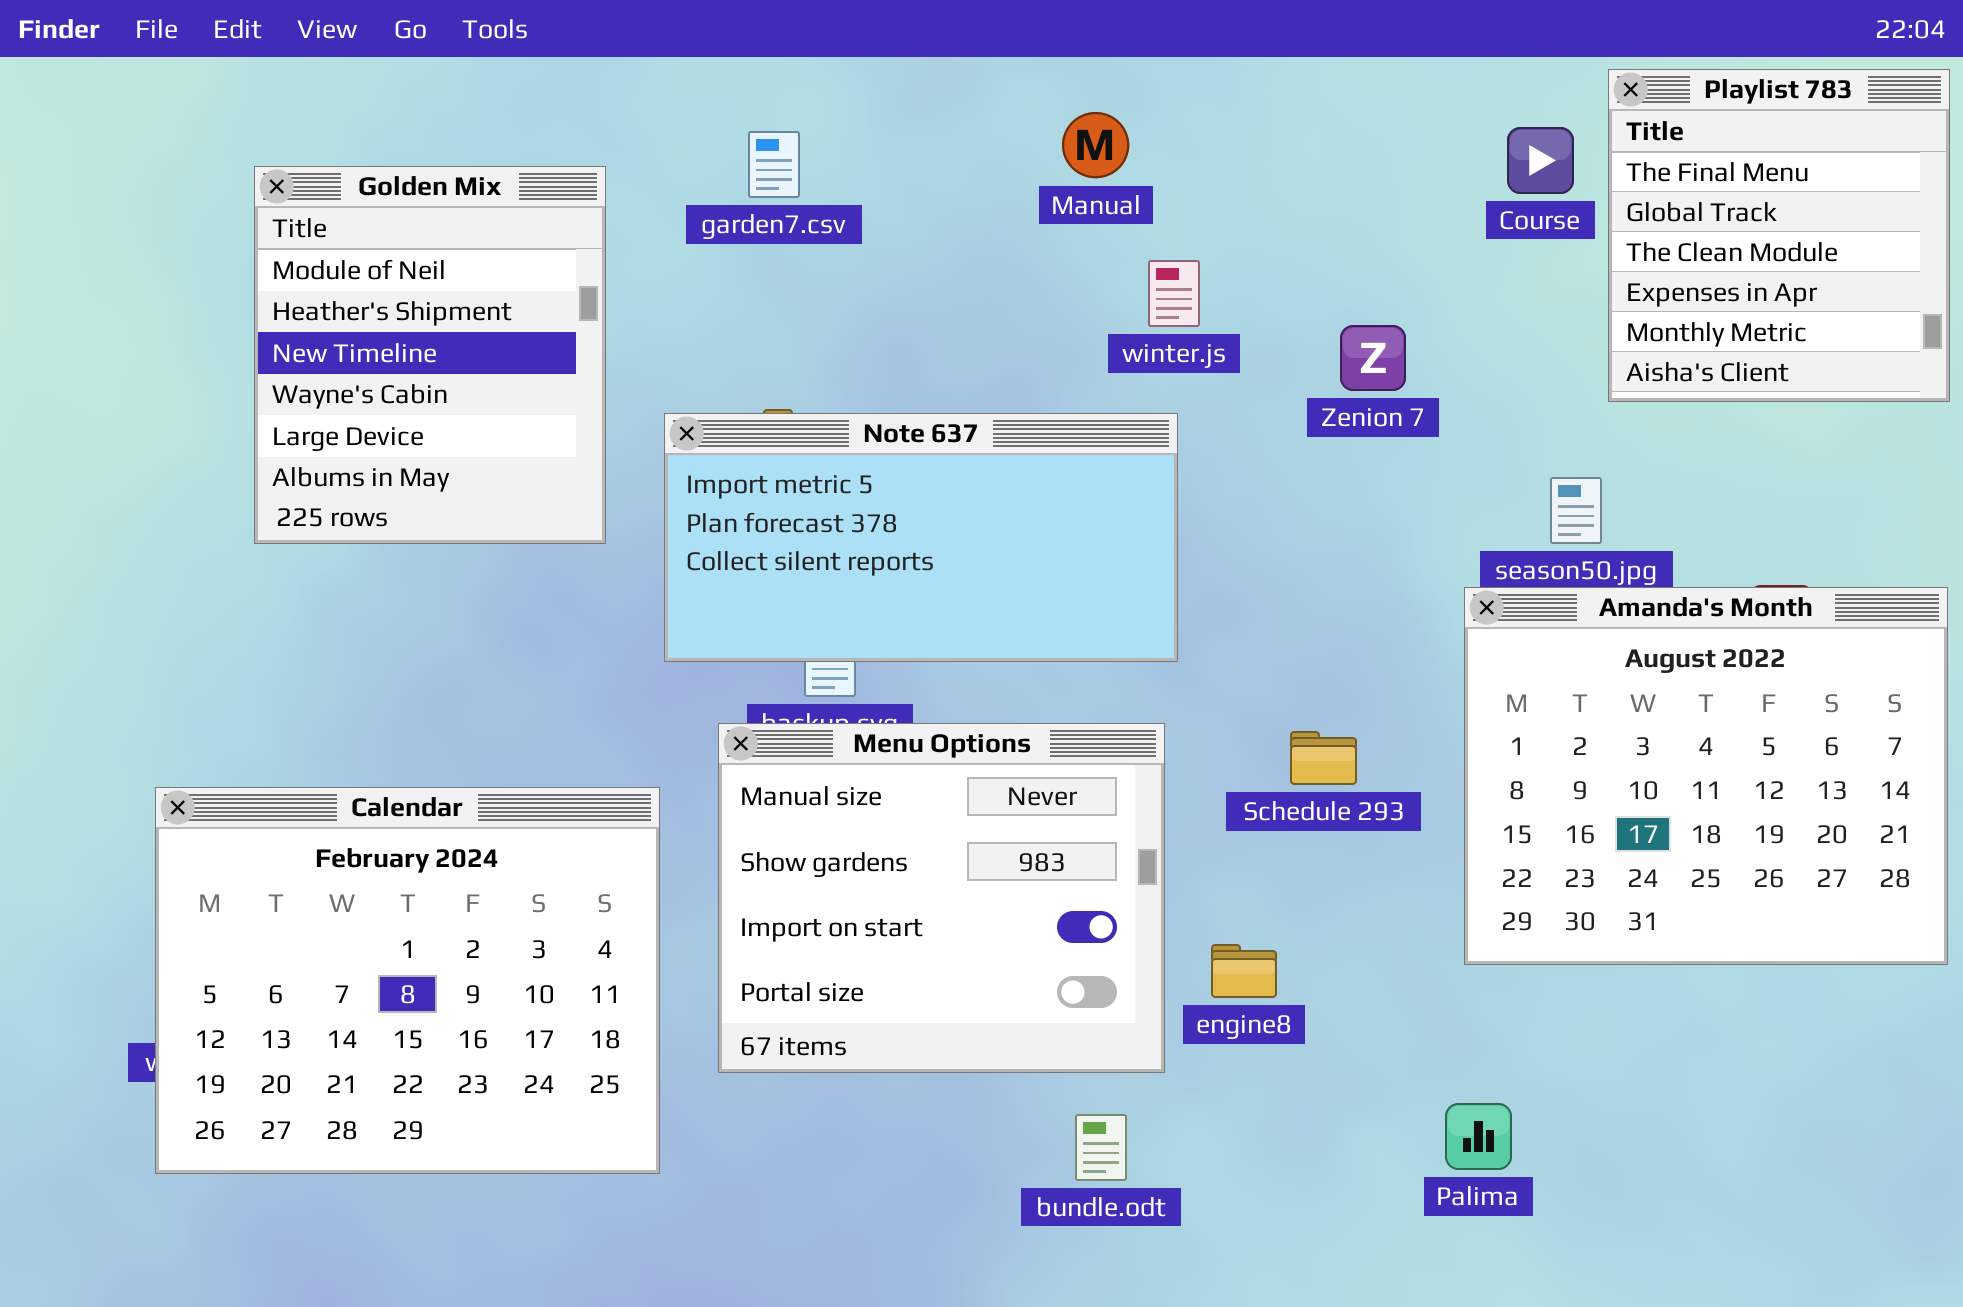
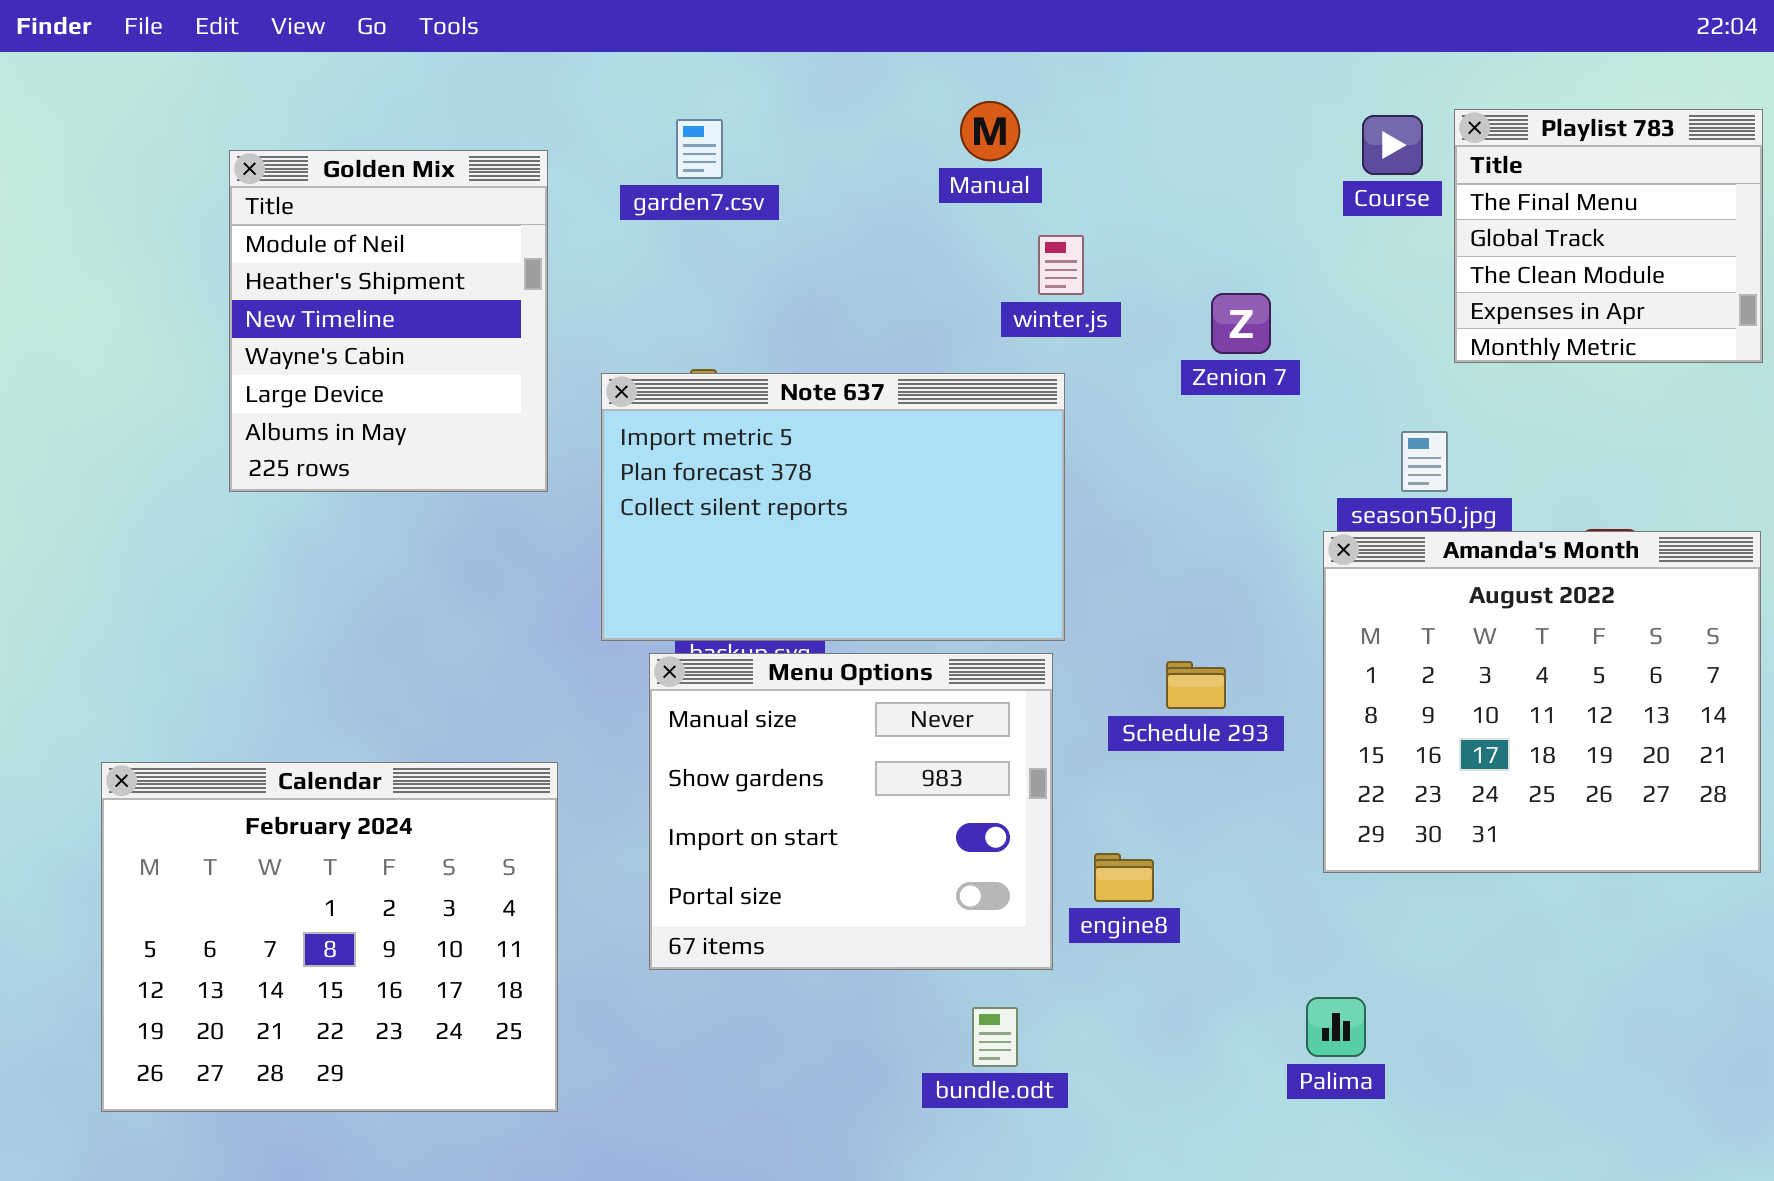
Playlist 783: [1608,69,1950,402] -> [1454,109,1763,363], resized
Note 637: [664,413,1178,662] -> [601,373,1065,641], resized
Calendar: [155,787,660,1174] -> [101,762,558,1112], moved

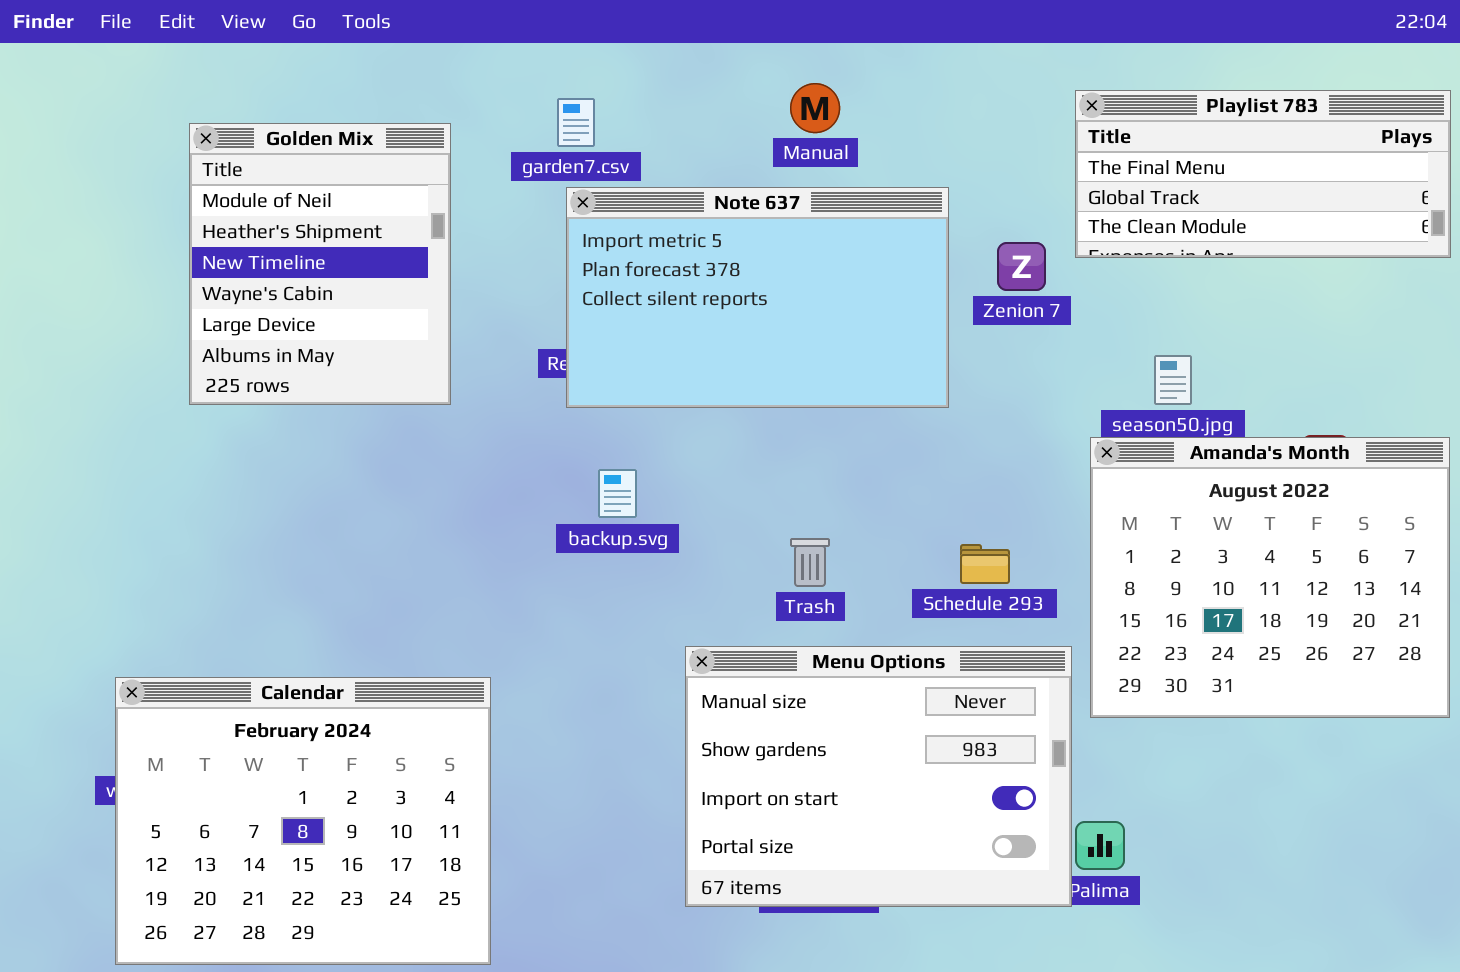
Playlist 783: [1454,109,1763,363] -> [1075,90,1451,258], resized
Note 637: [601,373,1065,641] -> [566,187,949,408], moved
Menu Options: [649,653,1053,970] -> [685,646,1072,907], moved, resized
Calendar: [101,762,558,1112] -> [115,677,491,965], moved

